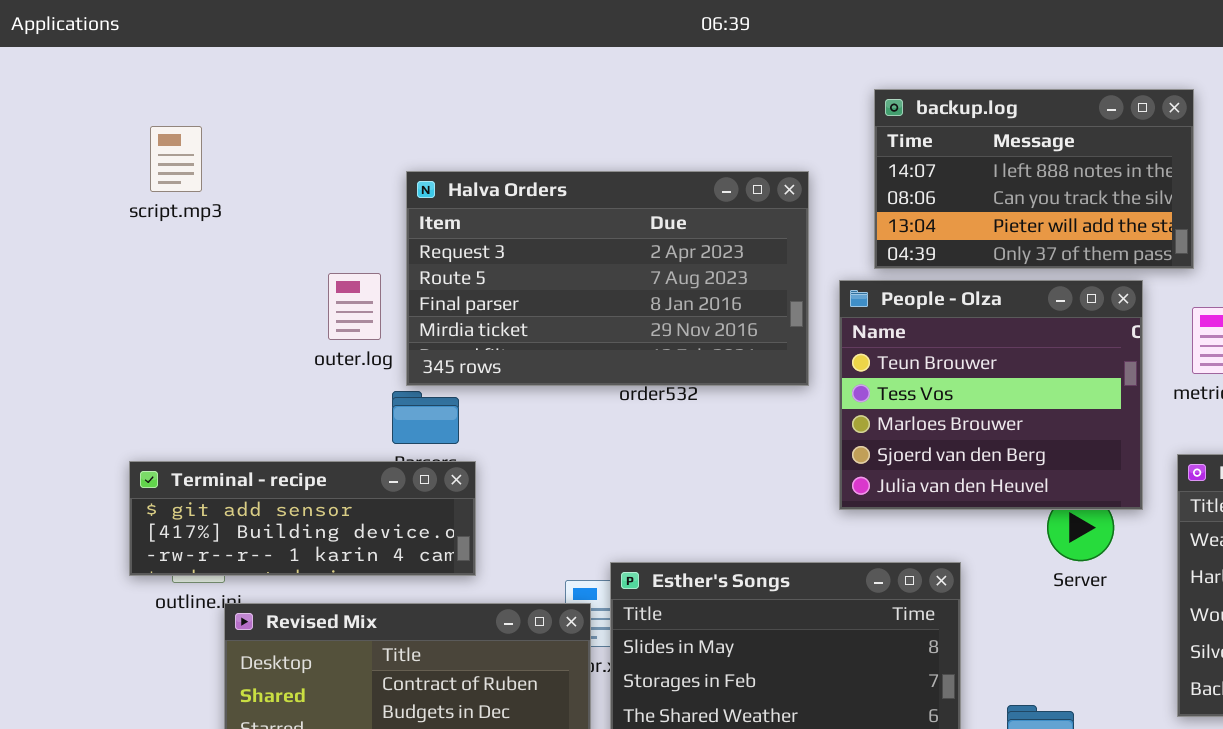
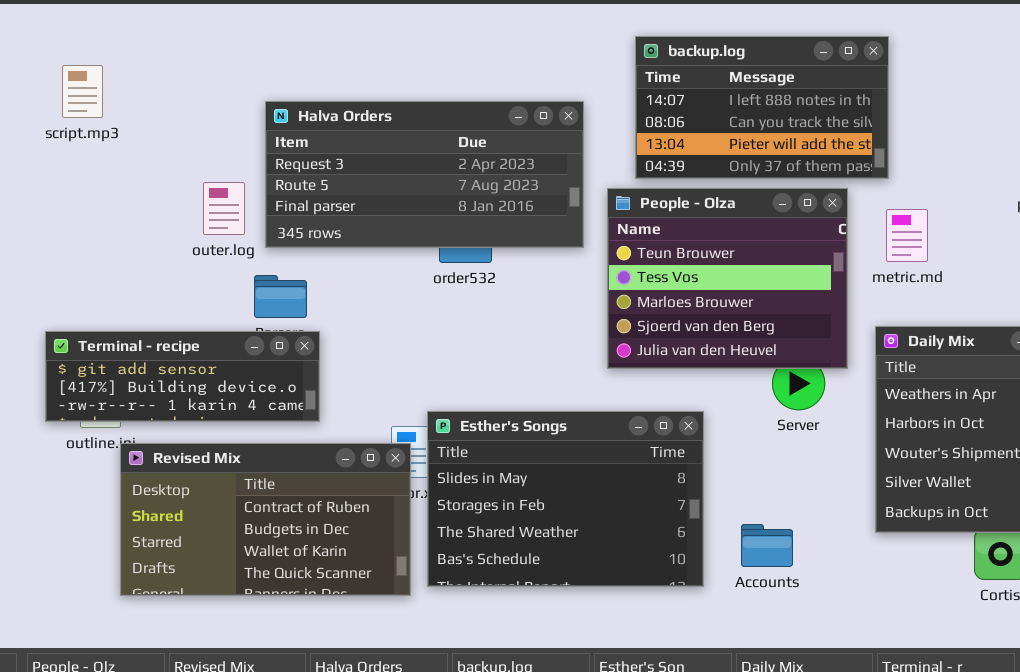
Halva Orders: [406,171,809,386] -> [265,101,584,248], resized

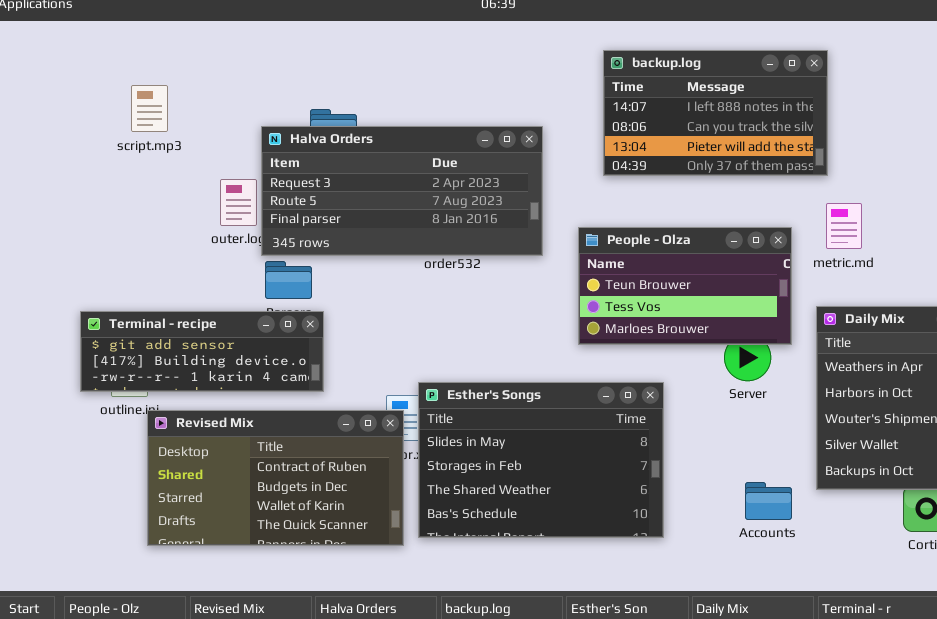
script.mp3: [62,65,103,118] -> [131,85,168,132], moved
Halva Orders: [265,101,584,248] -> [261,126,543,256], moved
People - Olza: [607,188,848,369] -> [578,227,792,345], resized
Accounts: [741,524,793,567] -> [745,482,792,520], moved

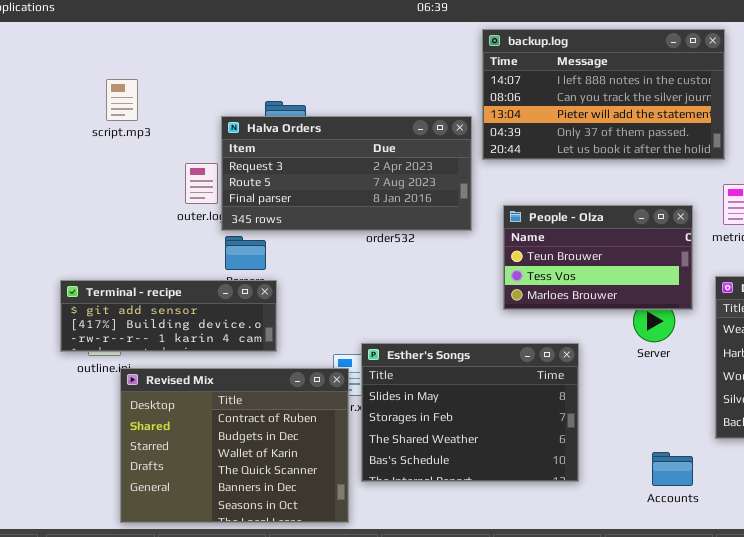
backup.log: [603,50,828,176] -> [482,29,725,160], resized
Revised Mix: [147,410,404,546] -> [120,368,349,523], resized
Accounts: [745,482,792,520] -> [652,452,693,486], moved

